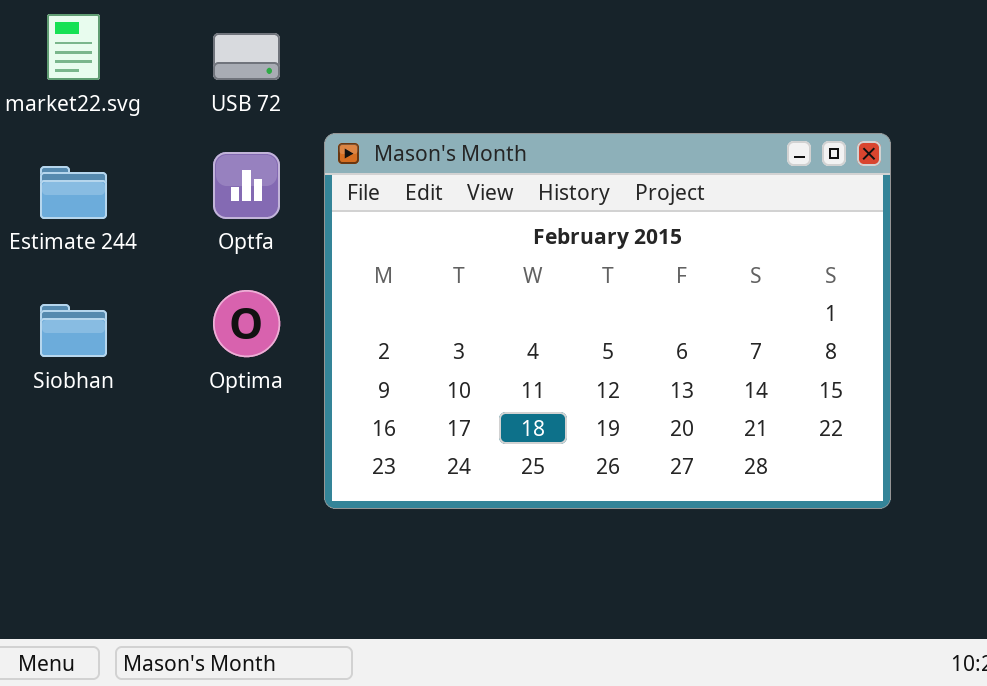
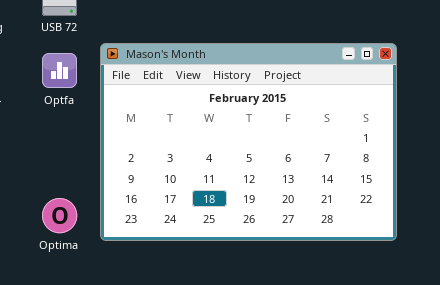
Optima: [213,290,280,357] -> [42,198,77,233], moved

